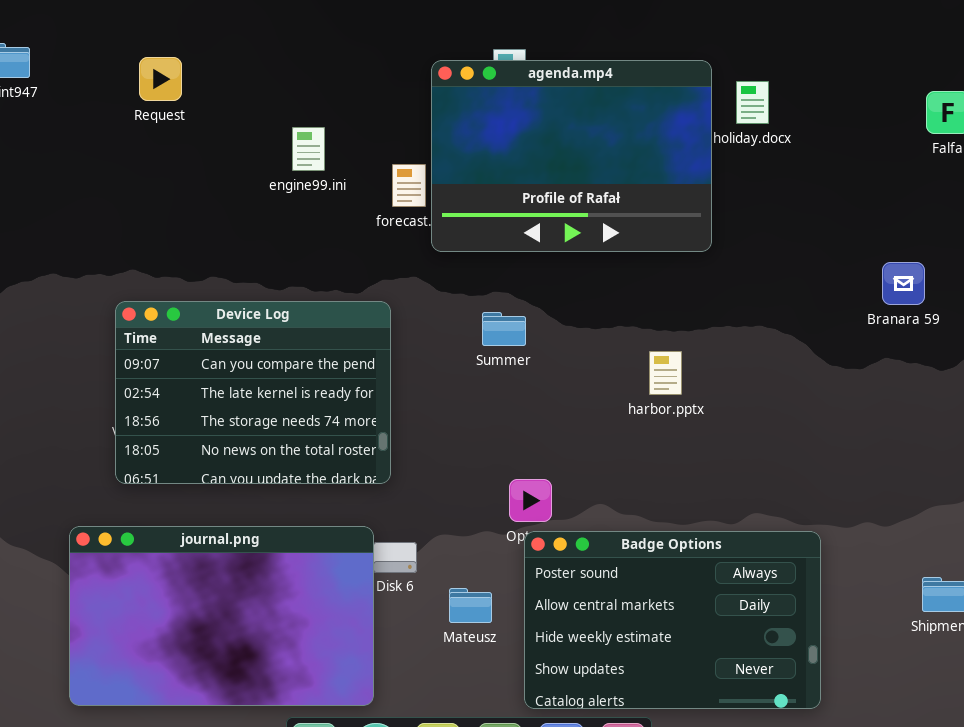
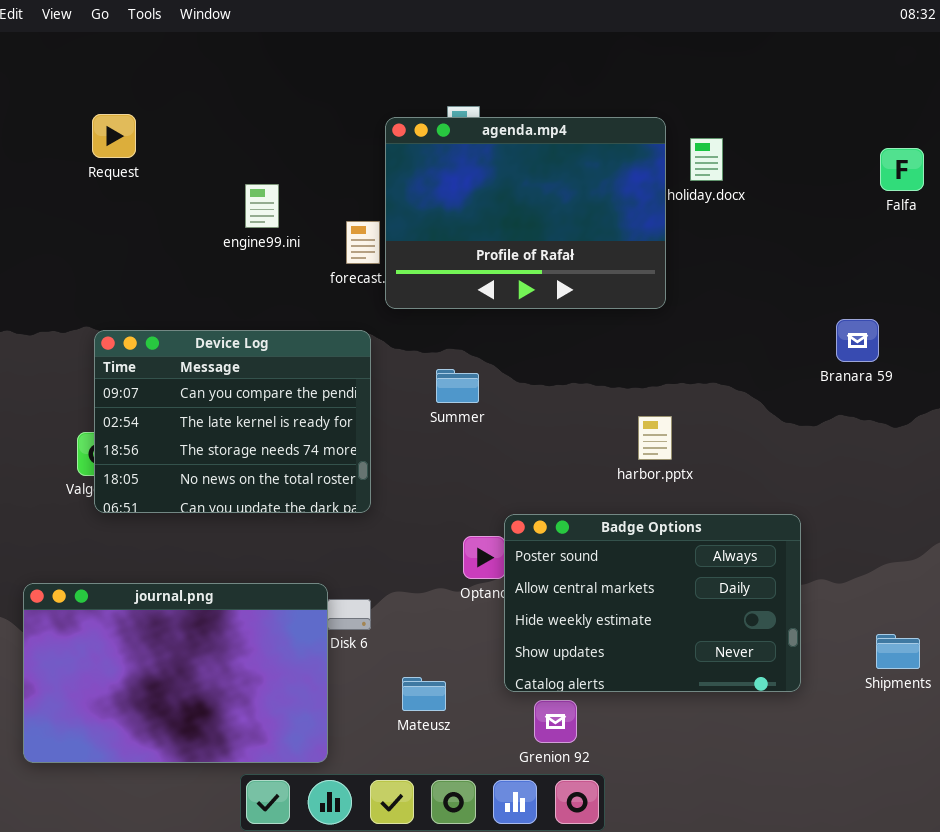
Device Log: [115,301,391,484] -> [94,330,371,513], moved
harbor.pptx: [649,351,682,395] -> [638,416,672,460], moved
Badge Options: [524,531,821,709] -> [504,514,801,692], moved
Mateusz: [449,588,492,623] -> [402,677,446,711], moved

